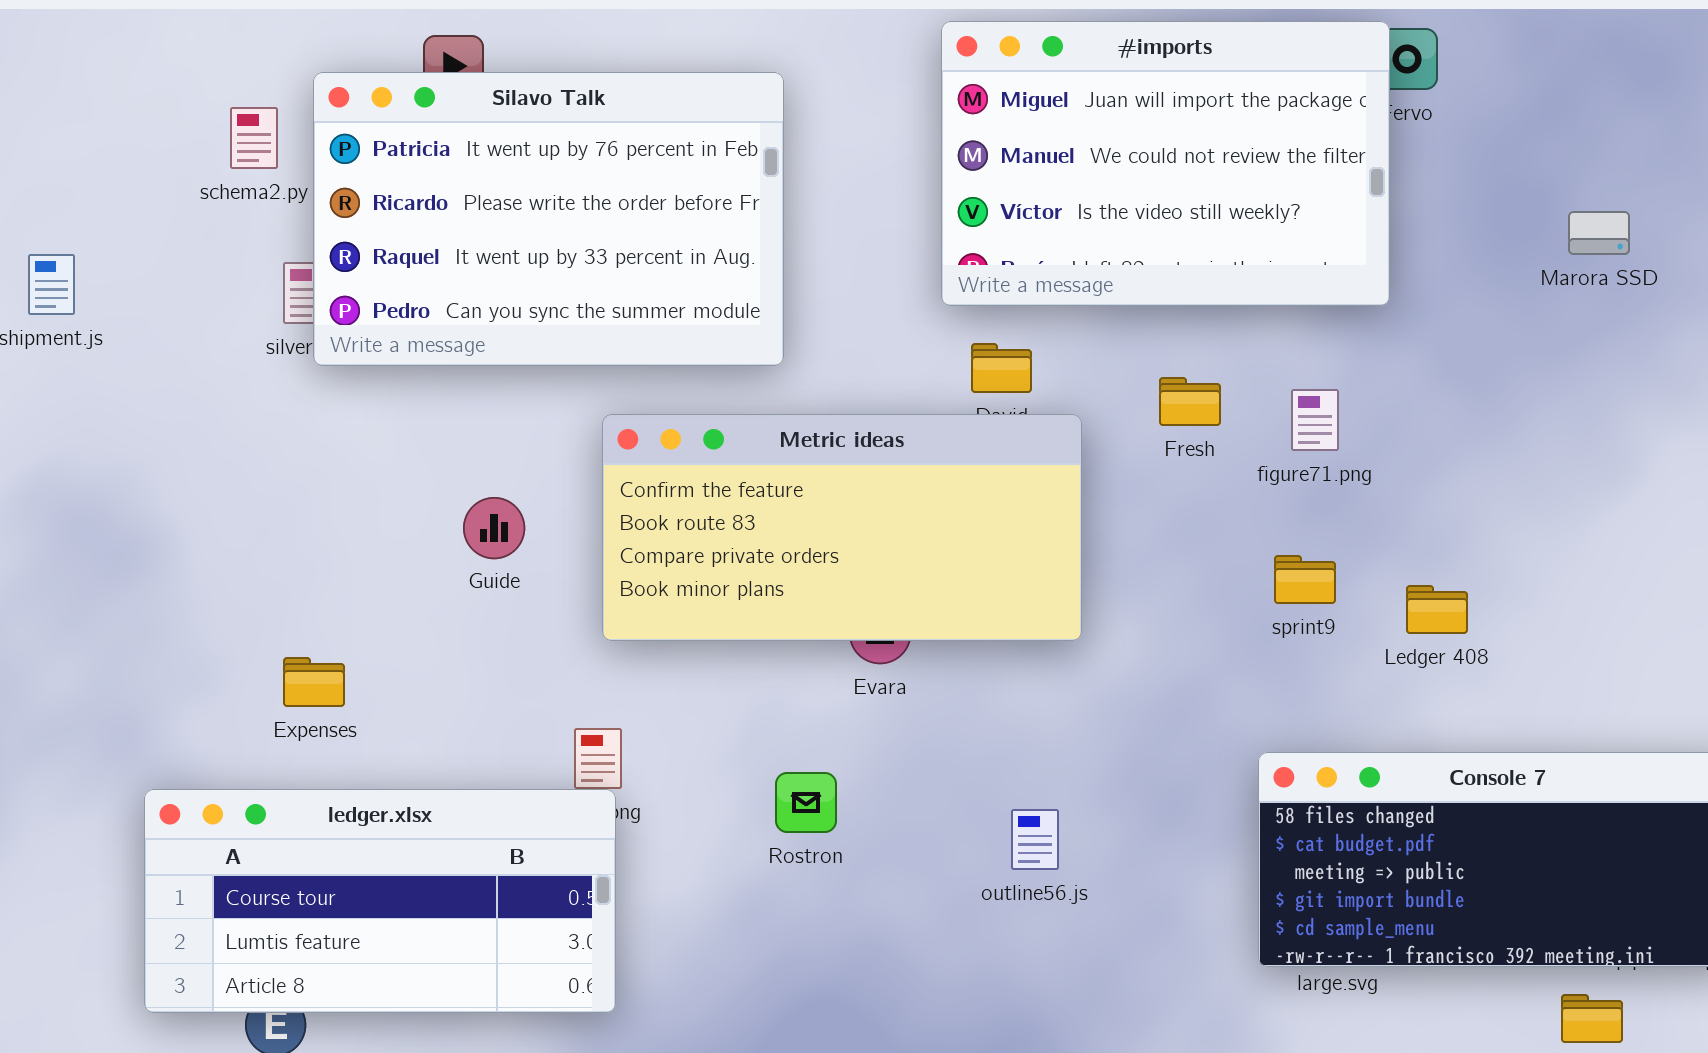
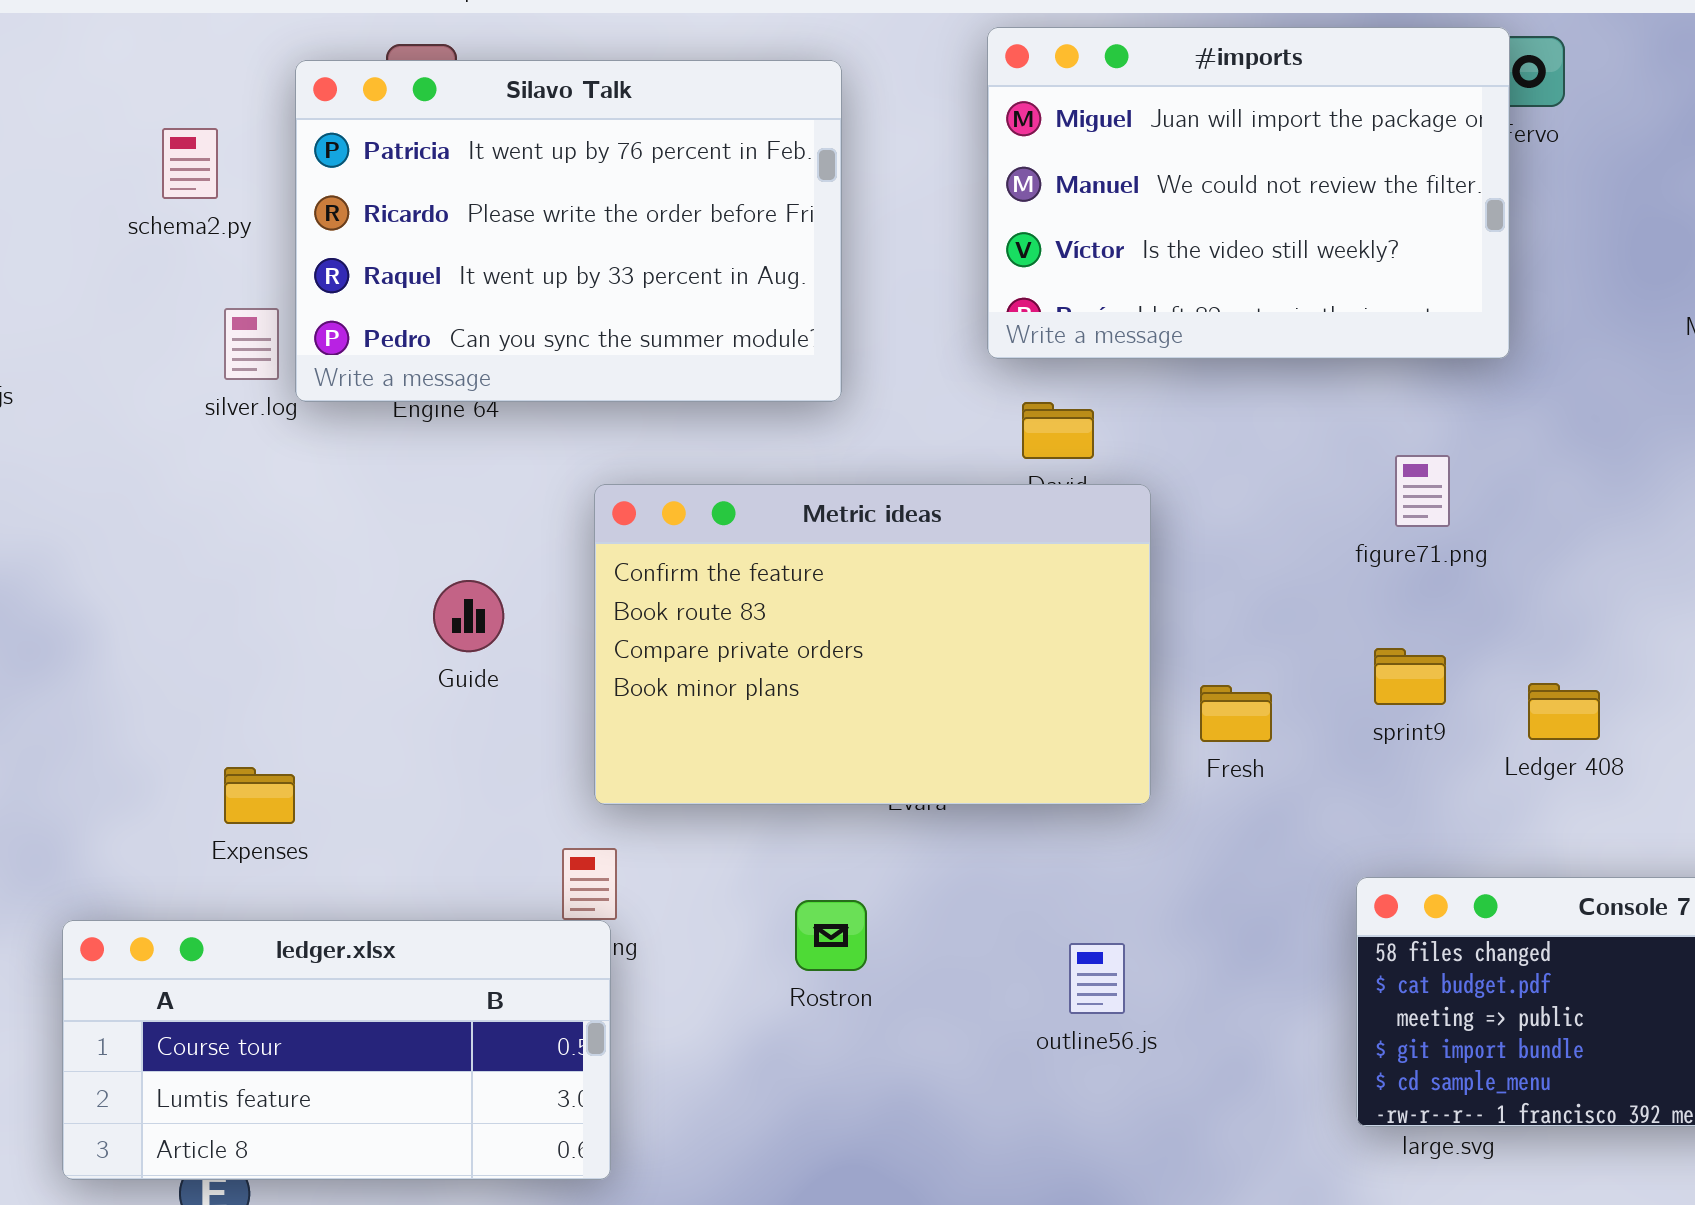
Silavo Talk: [313,72,784,366] -> [295,60,842,402], moved
Fresh: [1159,377,1221,426] -> [1200,685,1272,742], moved
Metric ideas: [602,414,1082,641] -> [594,484,1151,805], resized

